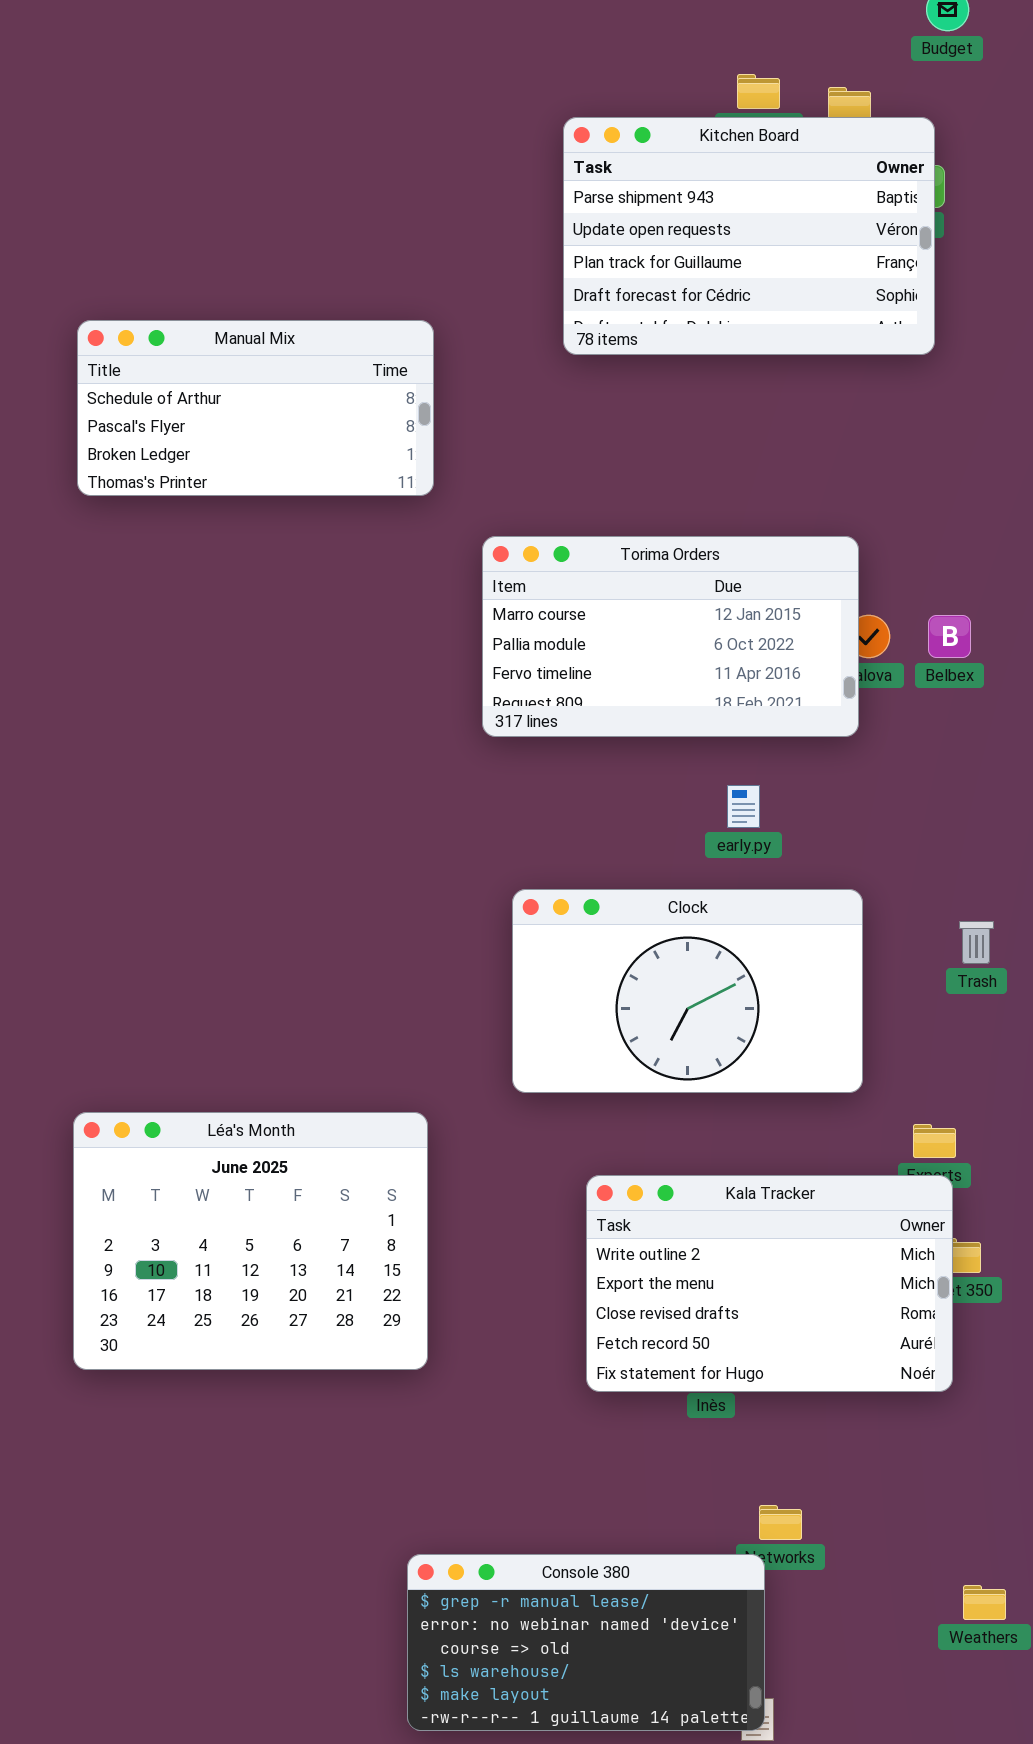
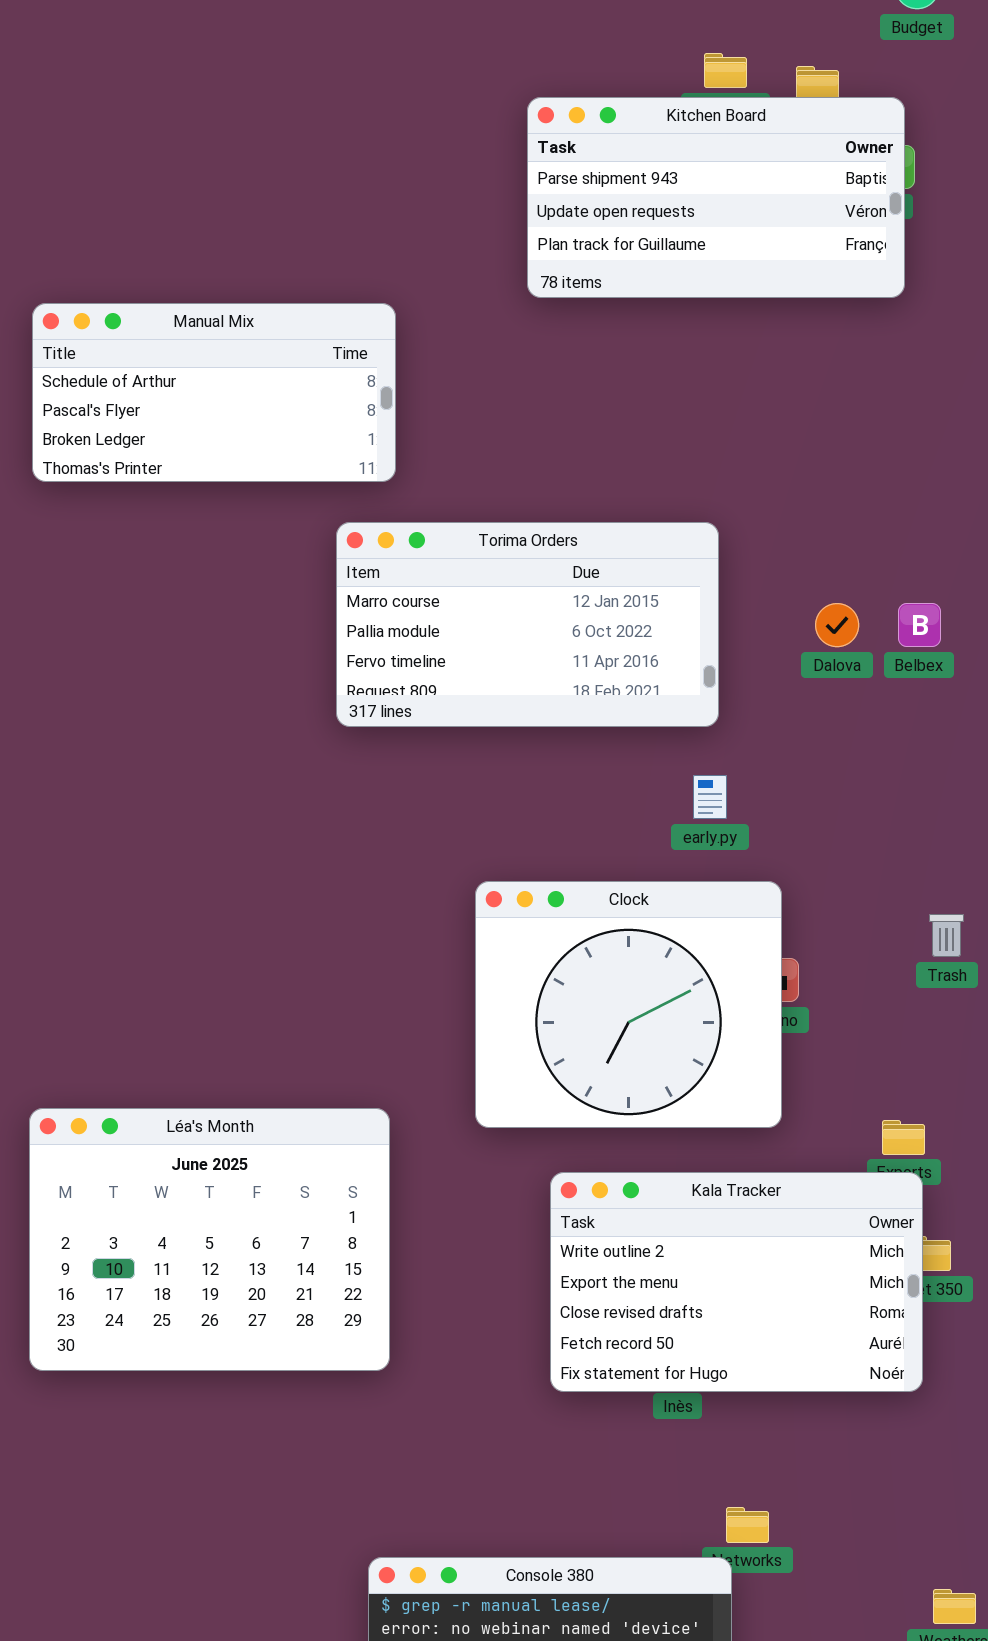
Kitchen Board: [563,117,935,355] -> [527,97,905,298], resized
Torima Orders: [482,536,859,737] -> [336,522,719,727], moved
Clock: [512,889,863,1093] -> [475,881,782,1128], resized

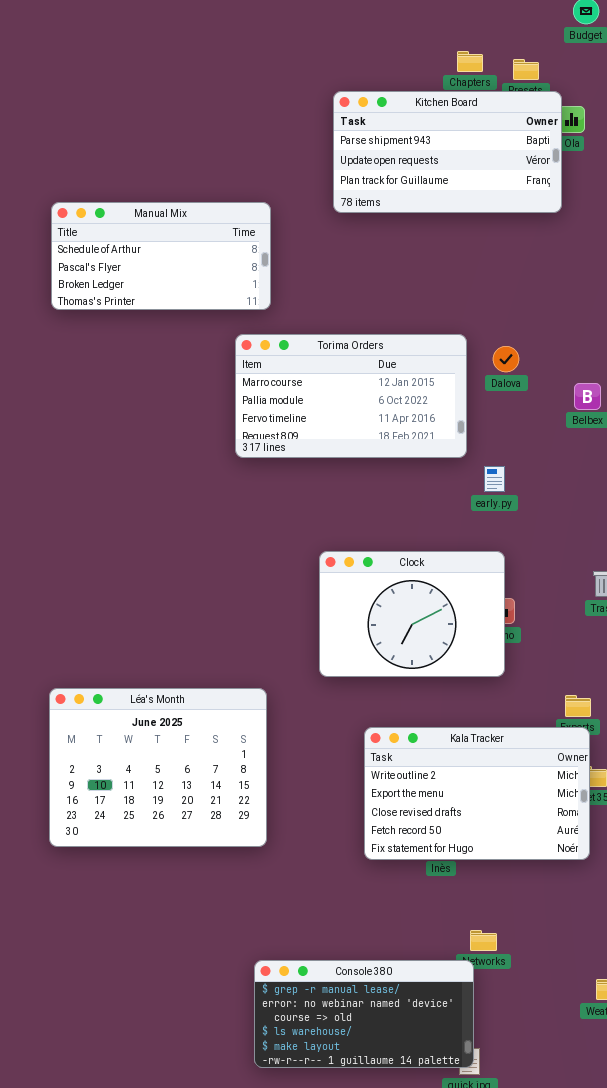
Kitchen Board: [527,97,905,298] -> [333,91,562,213], moved
Dalova: [815,603,859,647] -> [493,346,519,372], moved
early.py: [693,775,727,819] -> [484,466,505,492], moved
Clock: [475,881,782,1128] -> [319,551,505,677], resized

